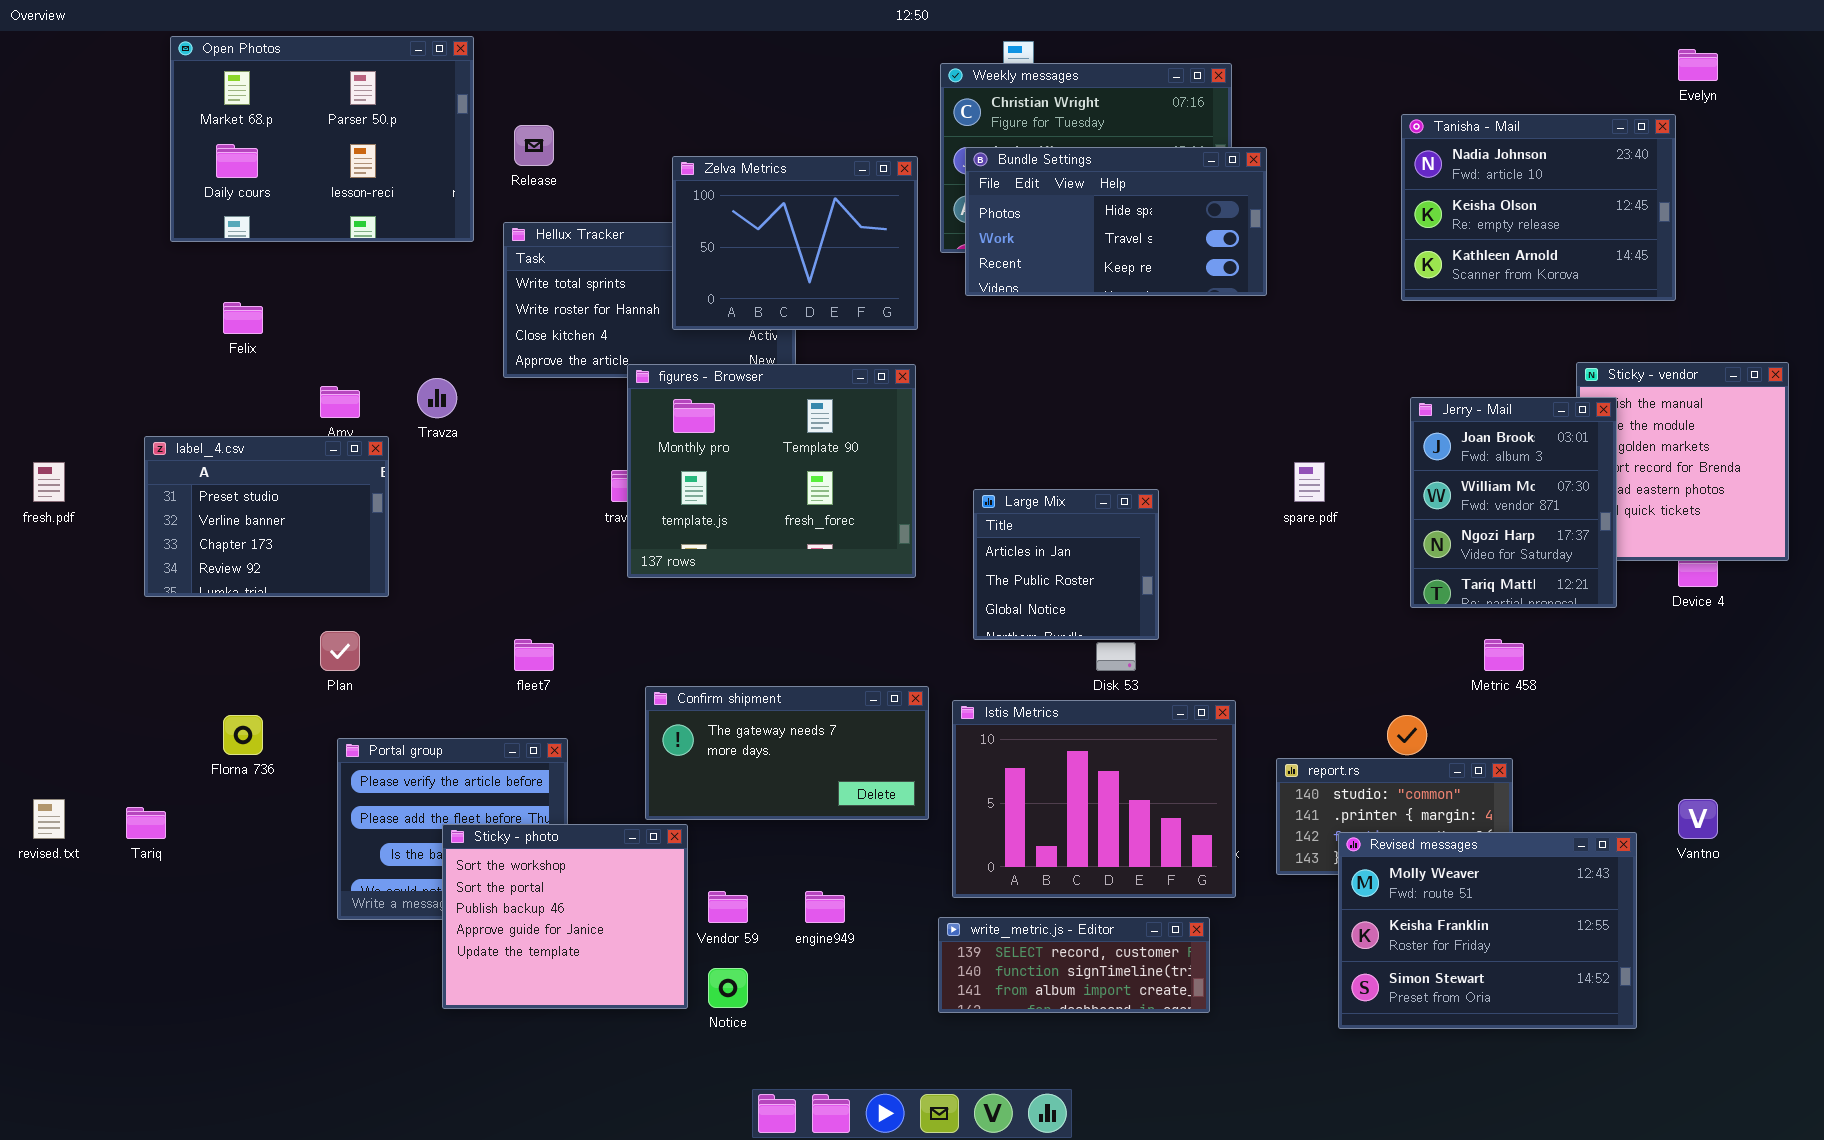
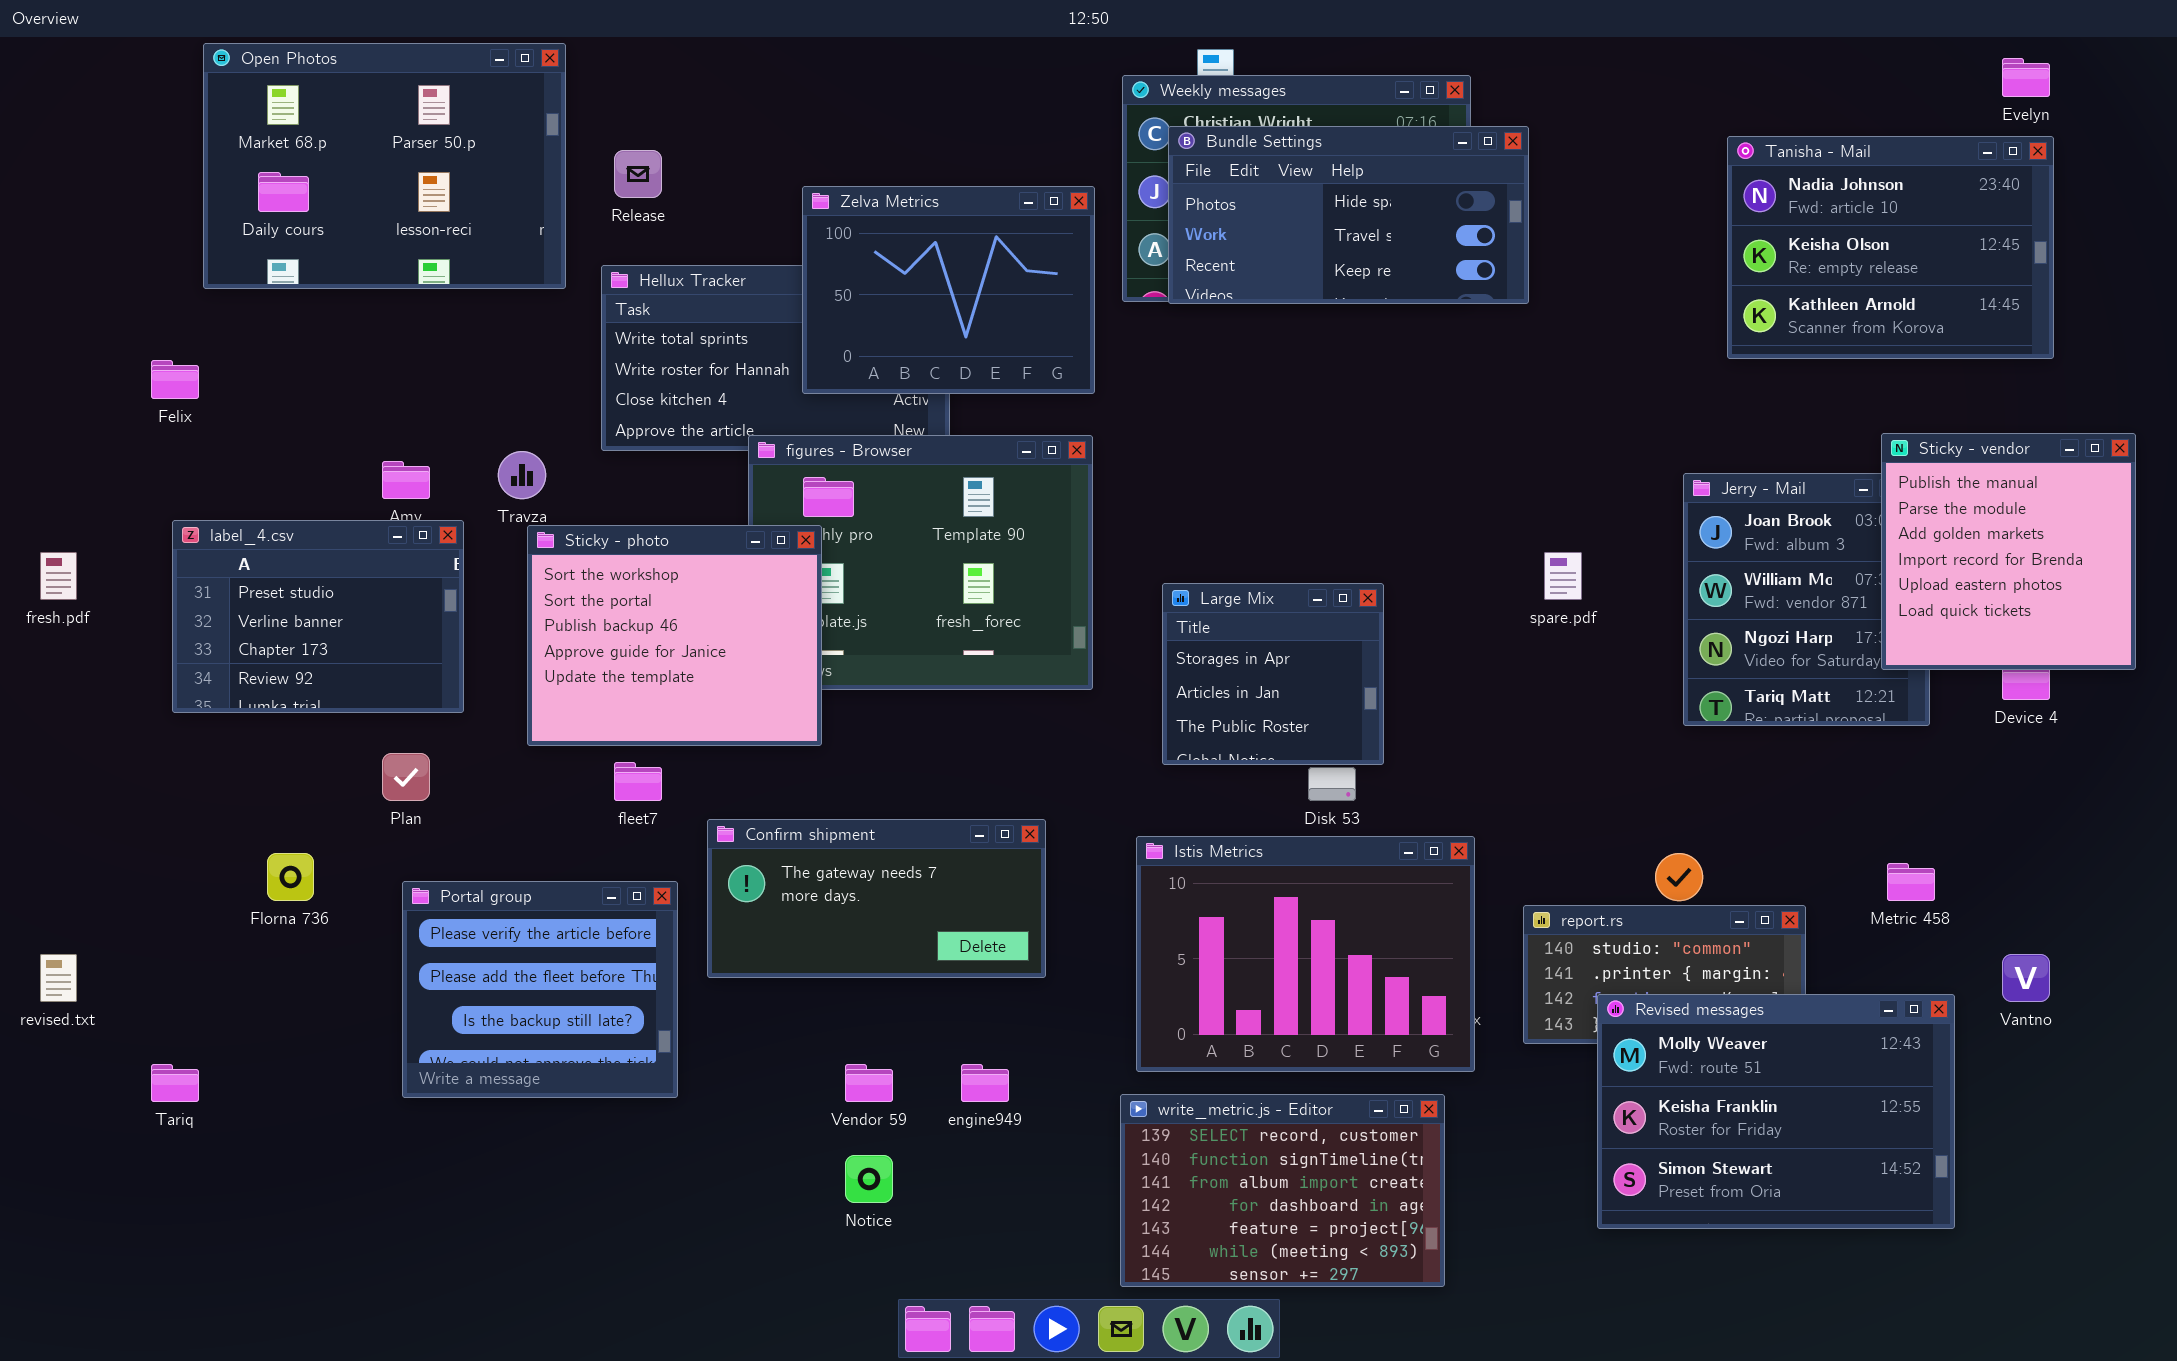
Tanisha - Mail: [1401,114,1676,301] -> [1727,136,2054,359], moved
Bundle Settings: [965,147,1267,296] -> [1168,126,1529,304], moved
Felix: [223,302,263,334] -> [151,360,199,399], moved
Sticky - vendor: [1576,362,1789,561] -> [1881,433,2136,670], raised
Large Mix: [973,489,1159,640] -> [1162,583,1384,765], scrolled up 1 row
Metric 458: [1484,639,1524,671] -> [1887,863,1935,901], moved
Confirm shipment: [645,686,929,820] -> [707,819,1046,978], moved
Tariq: [126,807,166,839] -> [151,1064,199,1102], moved
Sticky - photo: [442,824,688,1009] -> [527,525,822,746], moved
write_metric.js - Editor: [938,917,1210,1013] -> [1120,1094,1445,1287], resized

